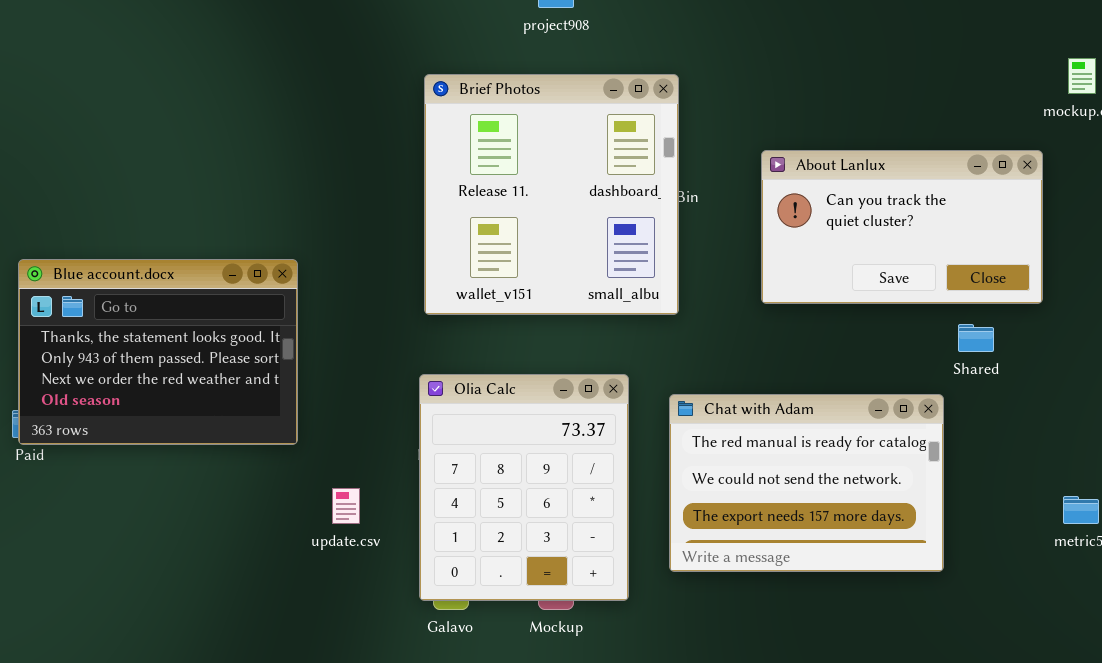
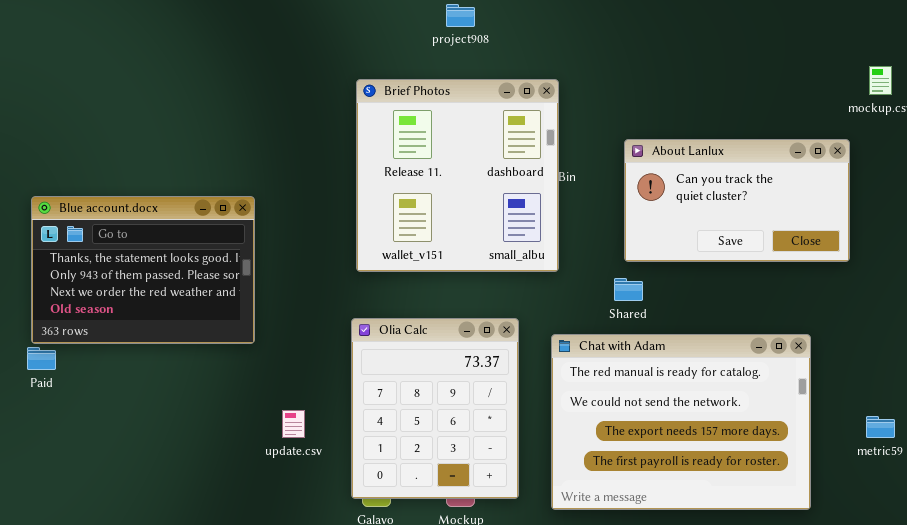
Blue account.docx: [18,259,298,445] -> [31,196,255,344], moved
Shared: [958,324,994,352] -> [614,278,643,301], moved
Chat with Adam: [669,394,944,572] -> [551,334,811,510], resized

